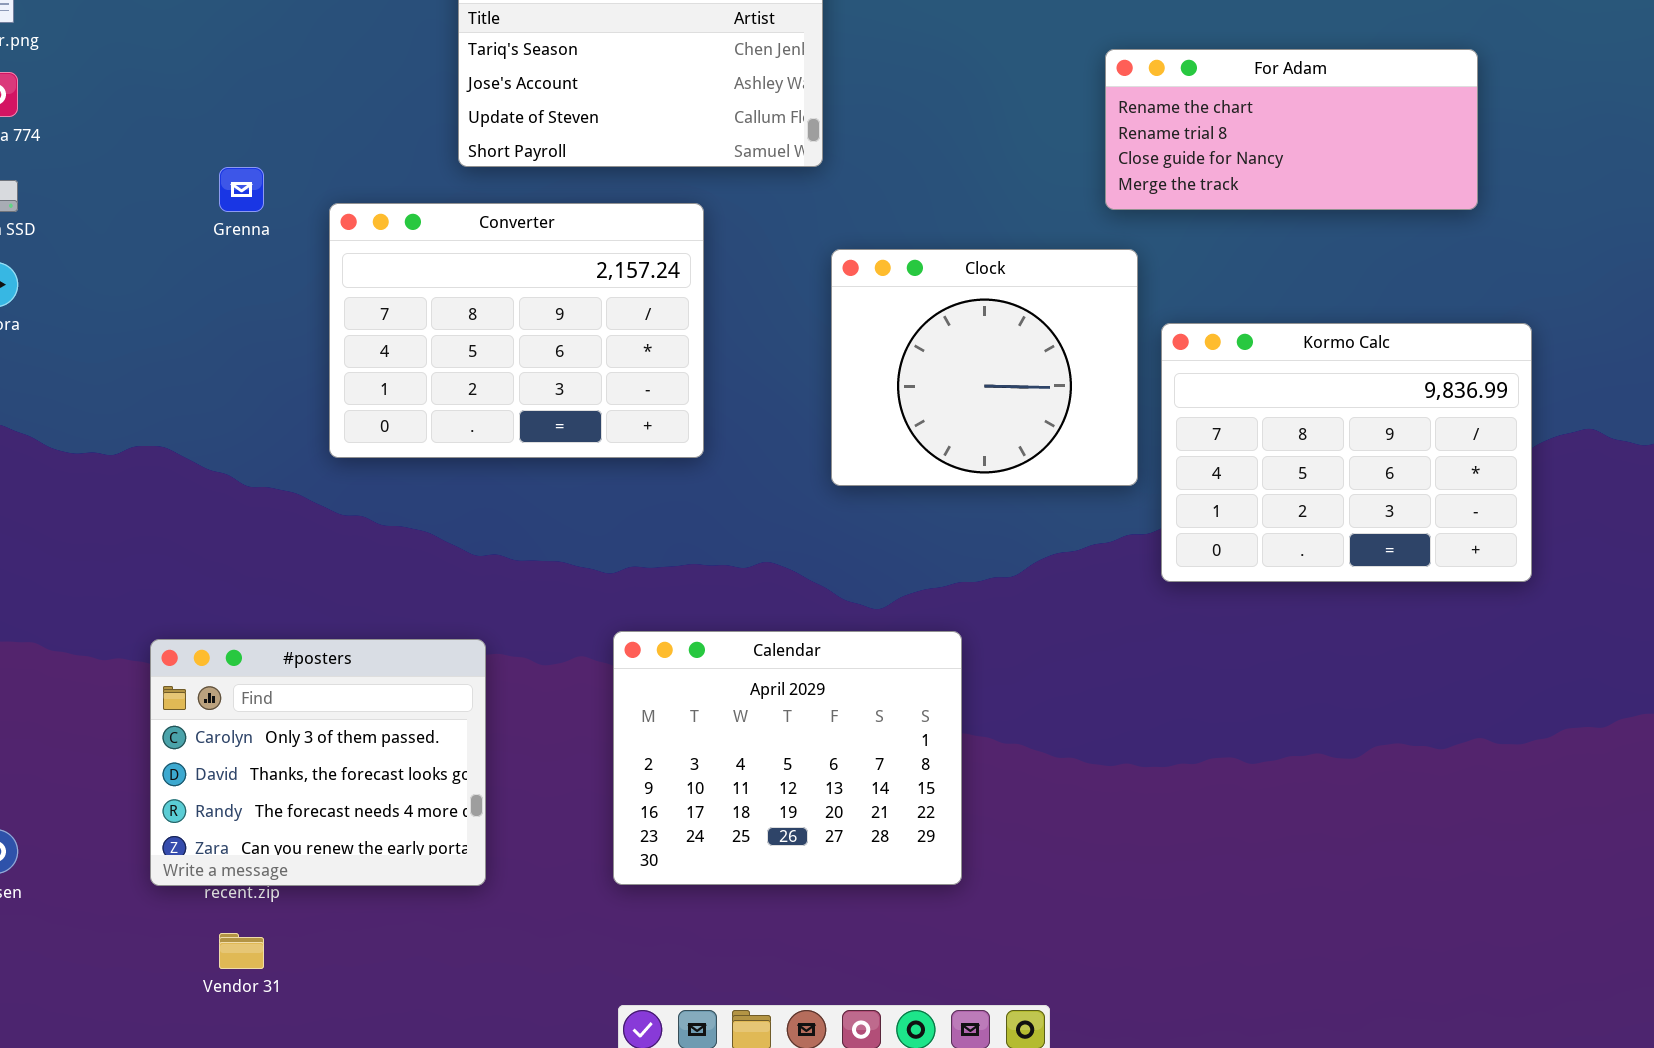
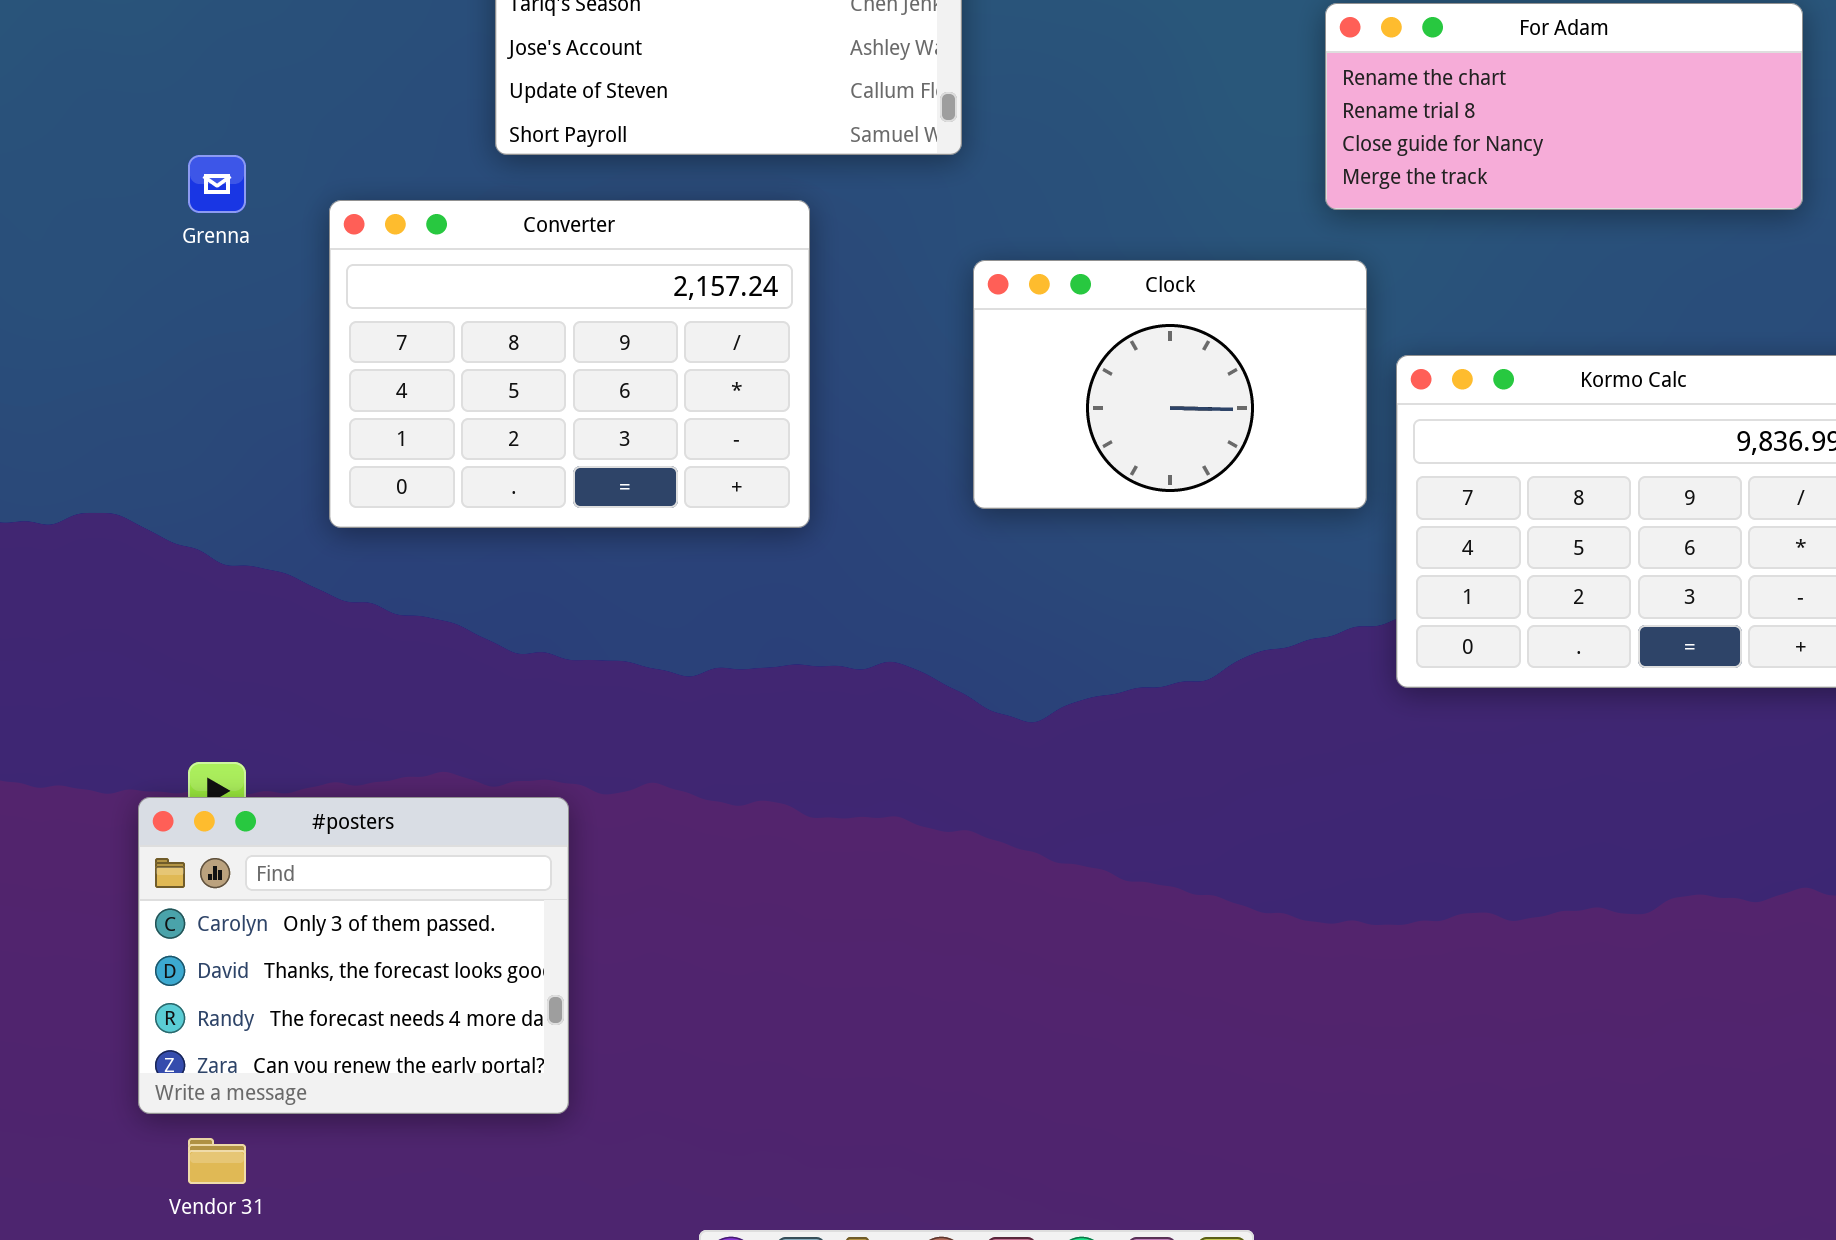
Clock: [831,249,1138,486] -> [973,260,1367,509], resized
Calendar: [613,631,962,885] -> none, closed
#posters: [150,639,486,886] -> [138,797,569,1114], moved

